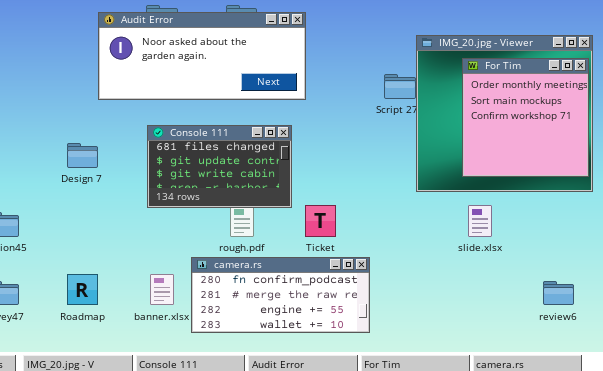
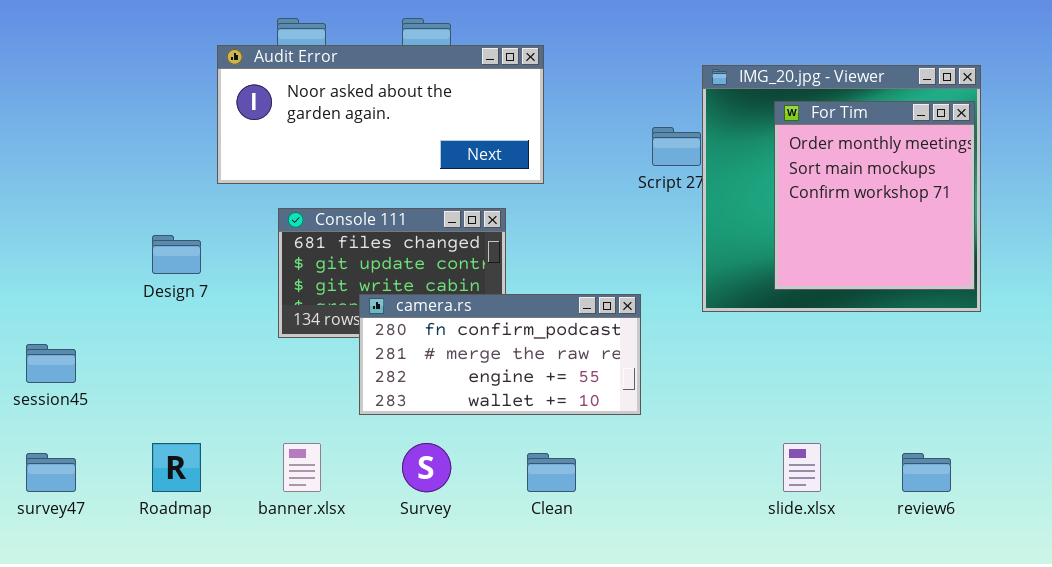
Audit Error: [98,12,306,100] -> [217,45,544,184], moved
slide.xlsx: [468,205,492,237] -> [783,443,821,492], moved
camera.rs: [191,257,370,333] -> [359,294,641,415], moved

